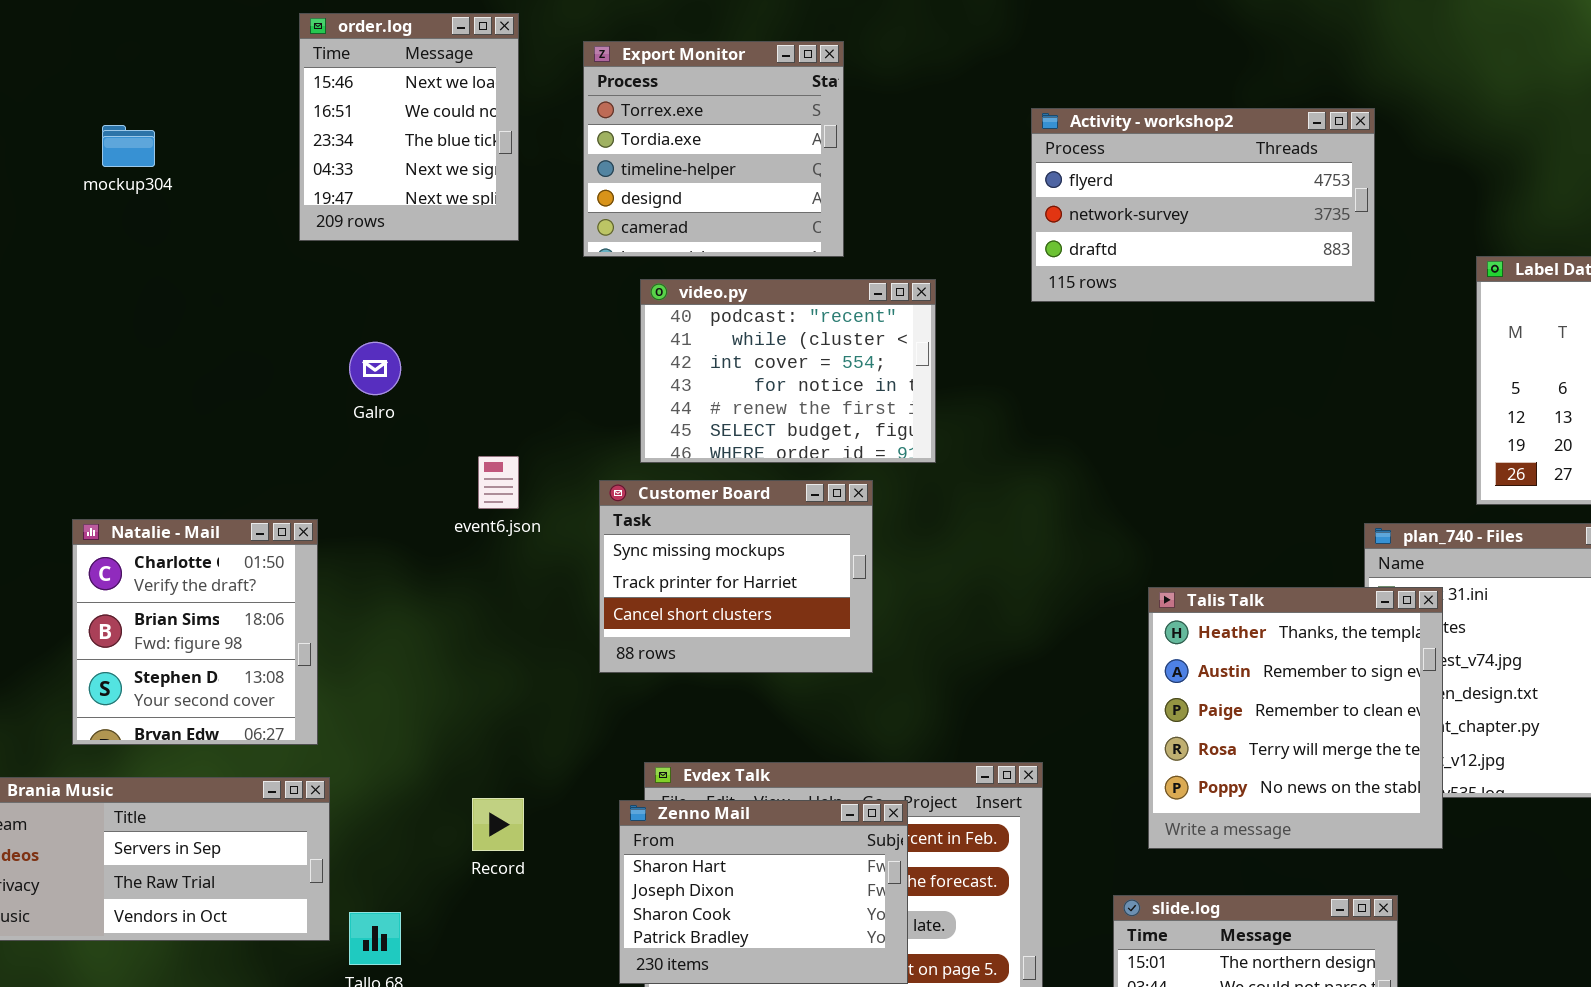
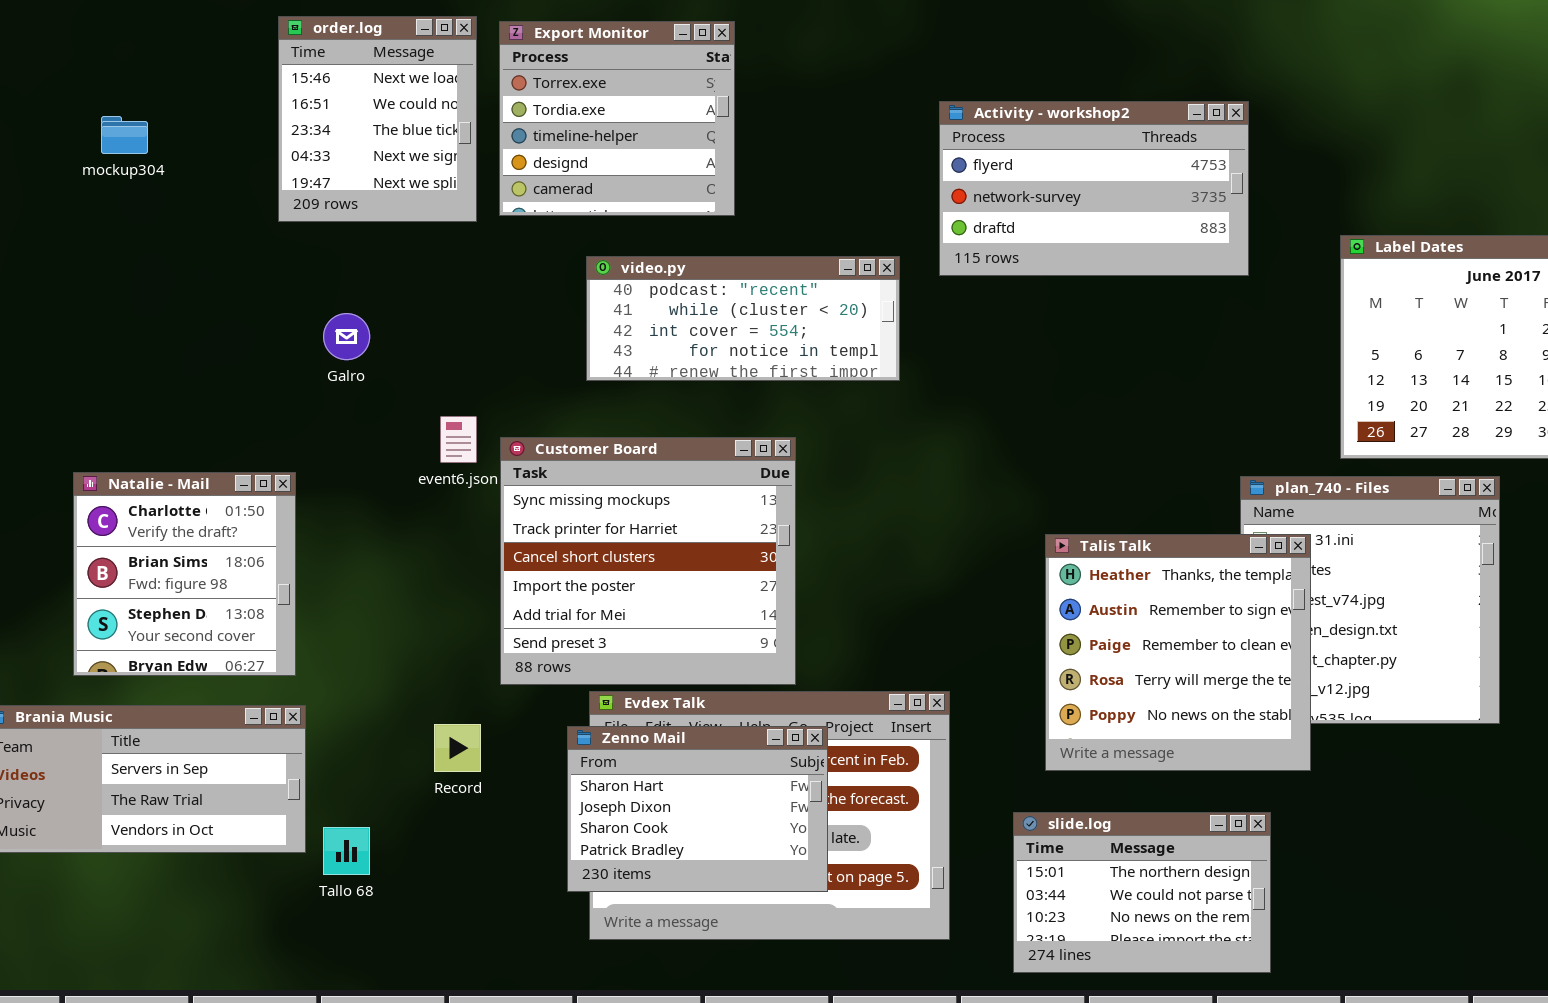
Export Monitor: [583,41,844,257] -> [499,21,735,216], moved
video.py: [640,279,936,463] -> [586,256,900,381], resized
Customer Board: [599,480,873,673] -> [500,437,796,685], resized

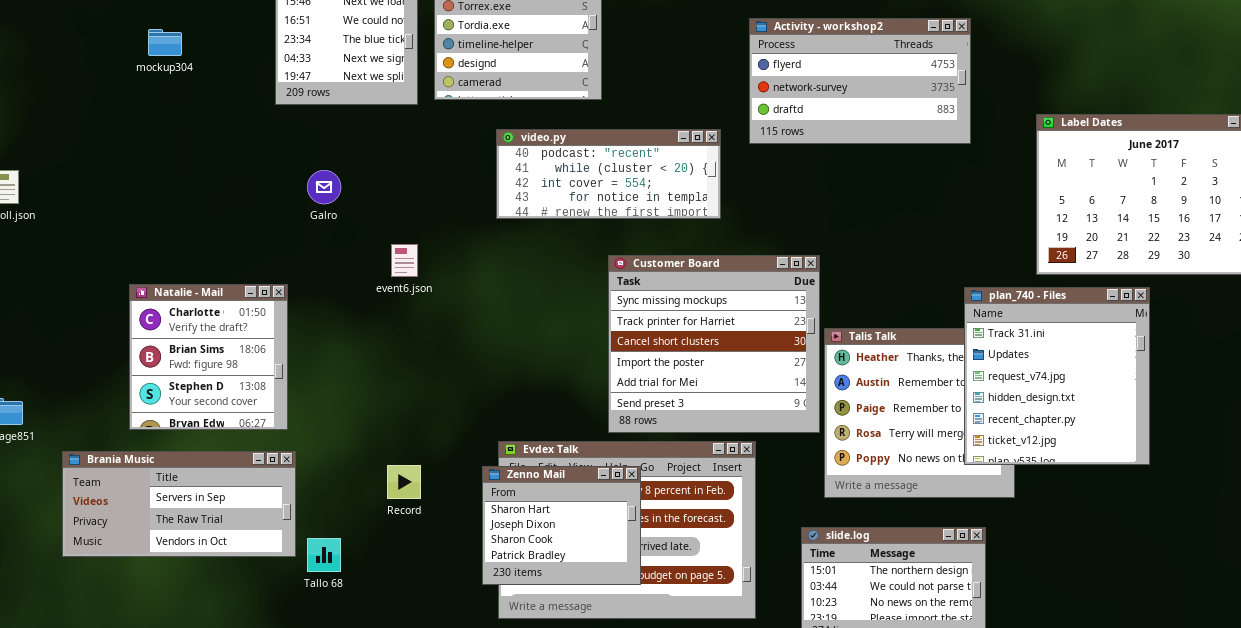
Customer Board: [500,437,796,685] -> [608,255,820,433], moved
plan_740 - Files: [1240,476,1500,724] -> [964,287,1150,465], raised
Zenno Mail: [567,726,828,892] -> [482,466,641,585], resized

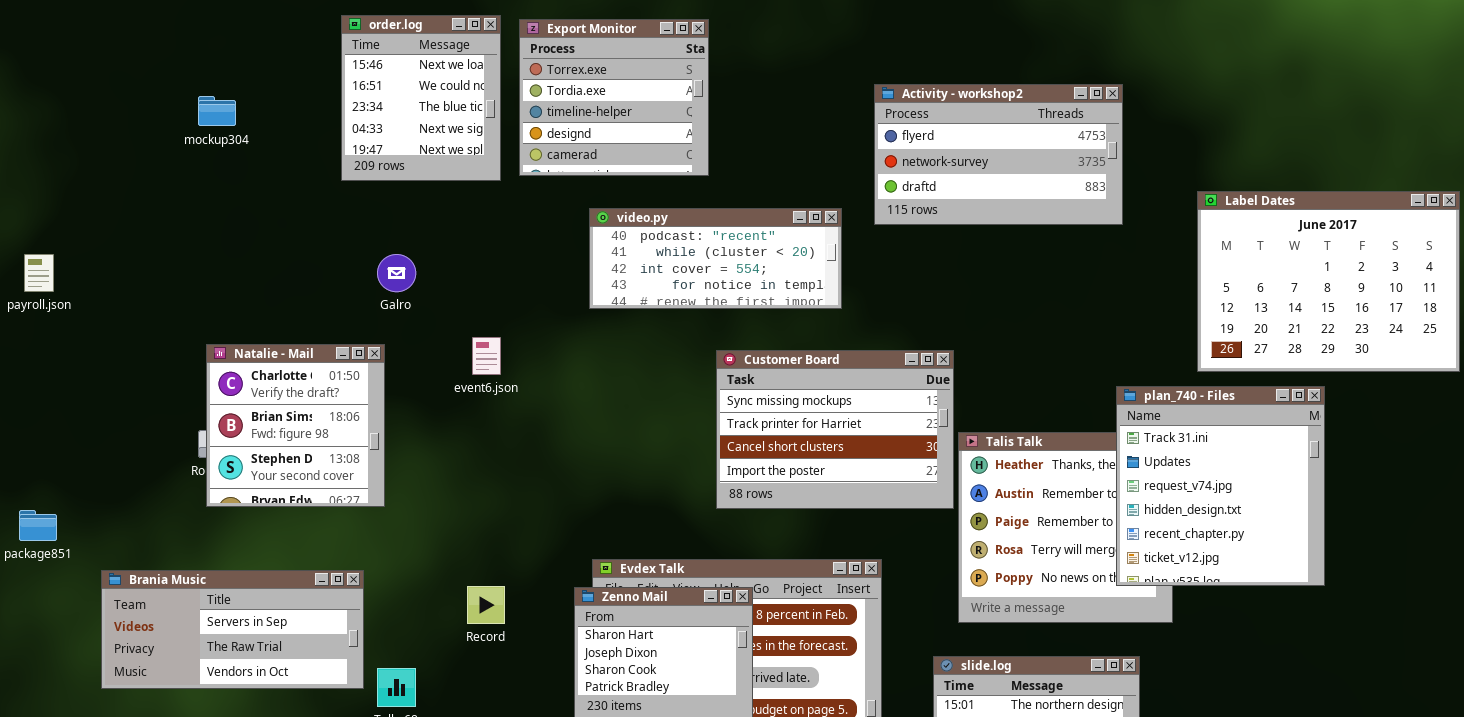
Customer Board: [608,255,820,433] -> [716,350,954,509], resized
Natalie - Mail: [129,284,288,430] -> [206,344,385,507], moved

